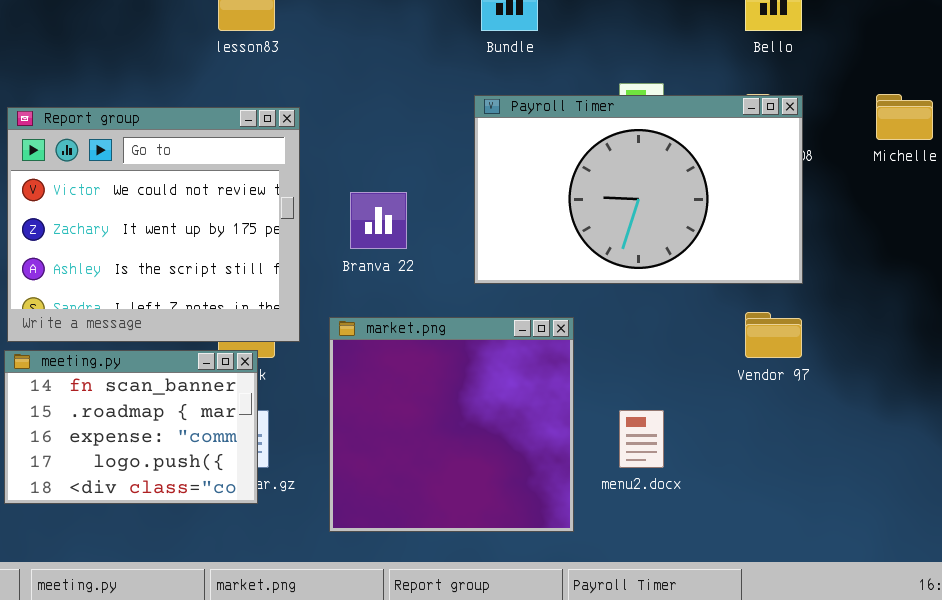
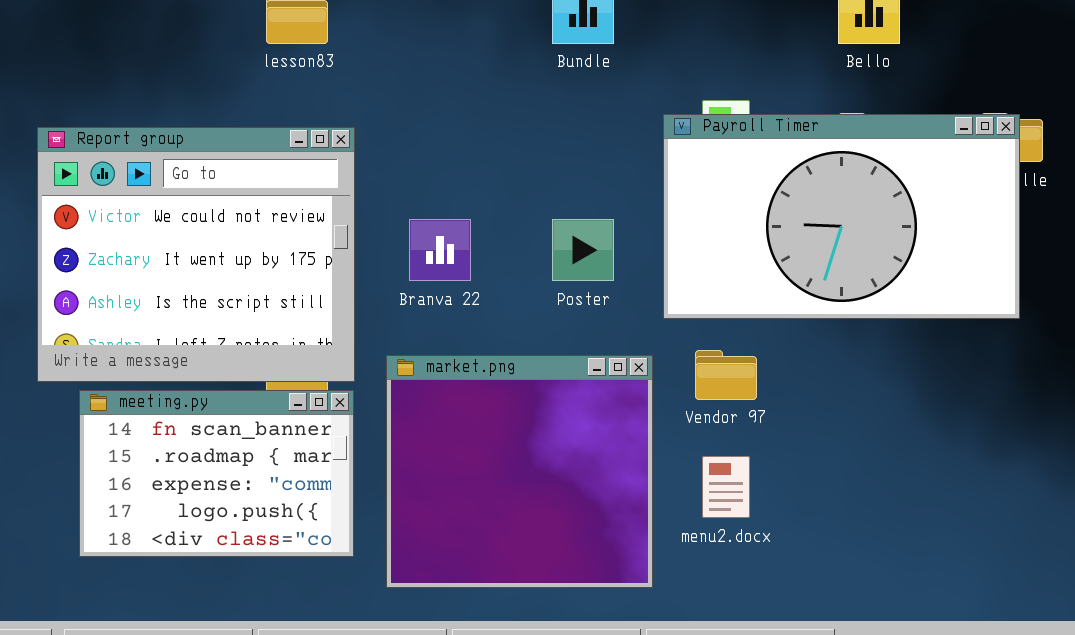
Payroll Timer: [474,95,803,284] -> [663,114,1020,319], moved
Vendor 97: [745,312,802,358] -> [695,350,757,400], moved
meeting.py: [4,350,258,504] -> [79,390,354,557], moved

